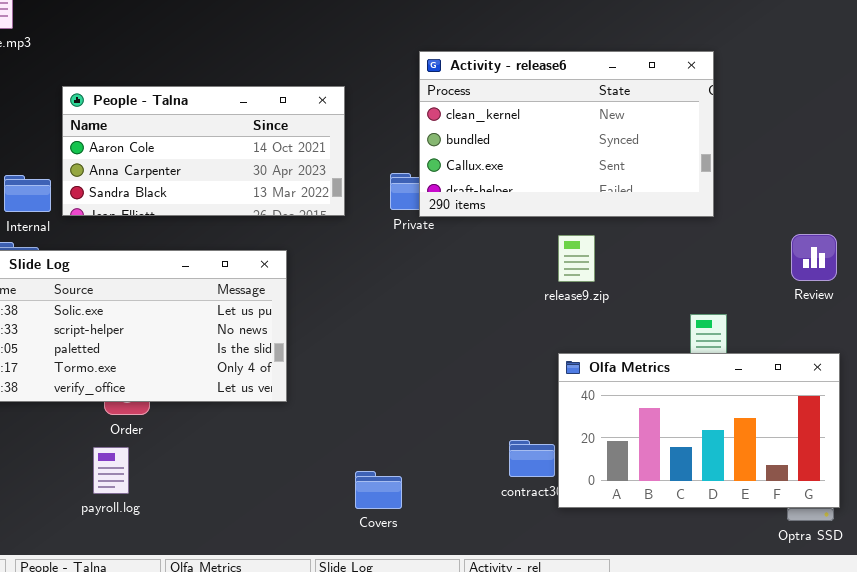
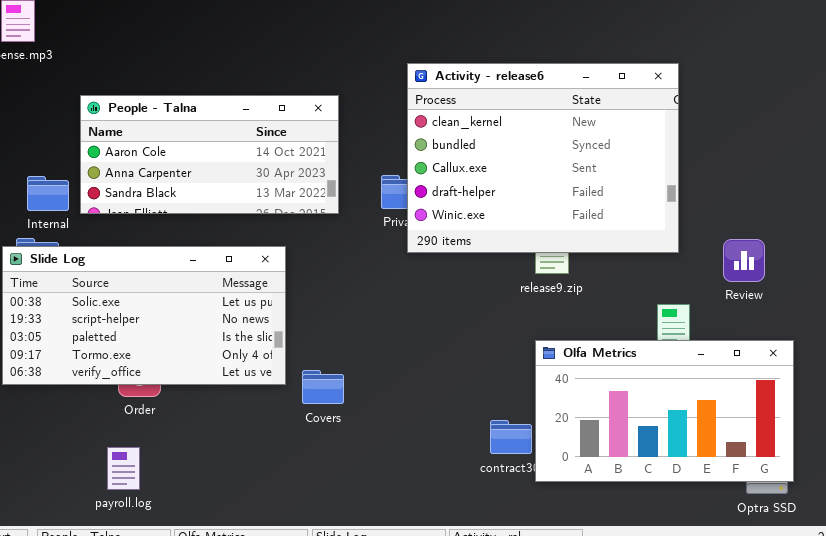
Activity - release6: [419,51,714,217] -> [407,63,679,253], resized
Review: [791,234,837,281] -> [723,239,765,282], moved
payroll.log: [93,447,129,494] -> [107,447,140,490], moved
Covers: [355,471,402,509] -> [302,370,344,404], moved

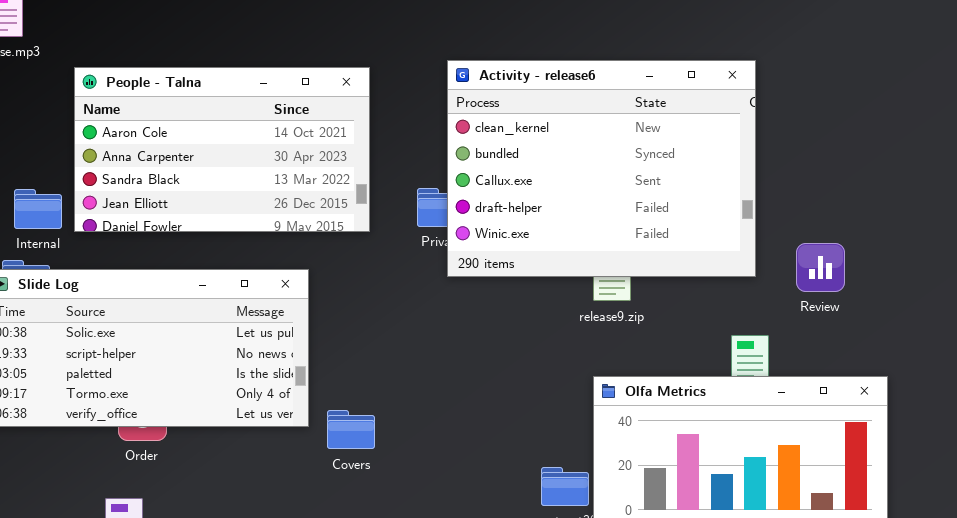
People - Talna: [80,95,339,214] -> [74,67,370,232], resized
Review: [723,239,765,282] -> [796,243,845,292], moved

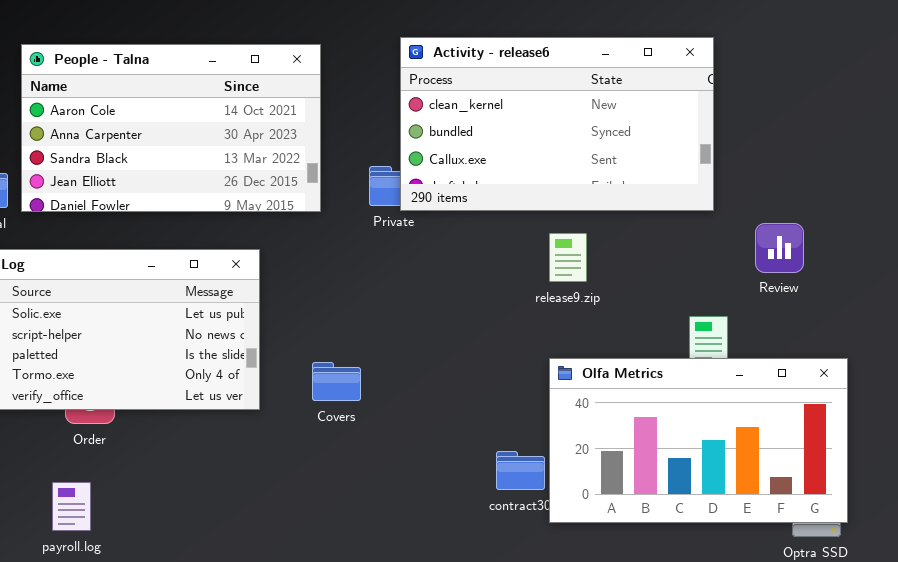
Activity - release6: [447,60,756,277] -> [400,37,714,211], resized
Covers: [327,410,375,449] -> [312,362,361,401], moved

